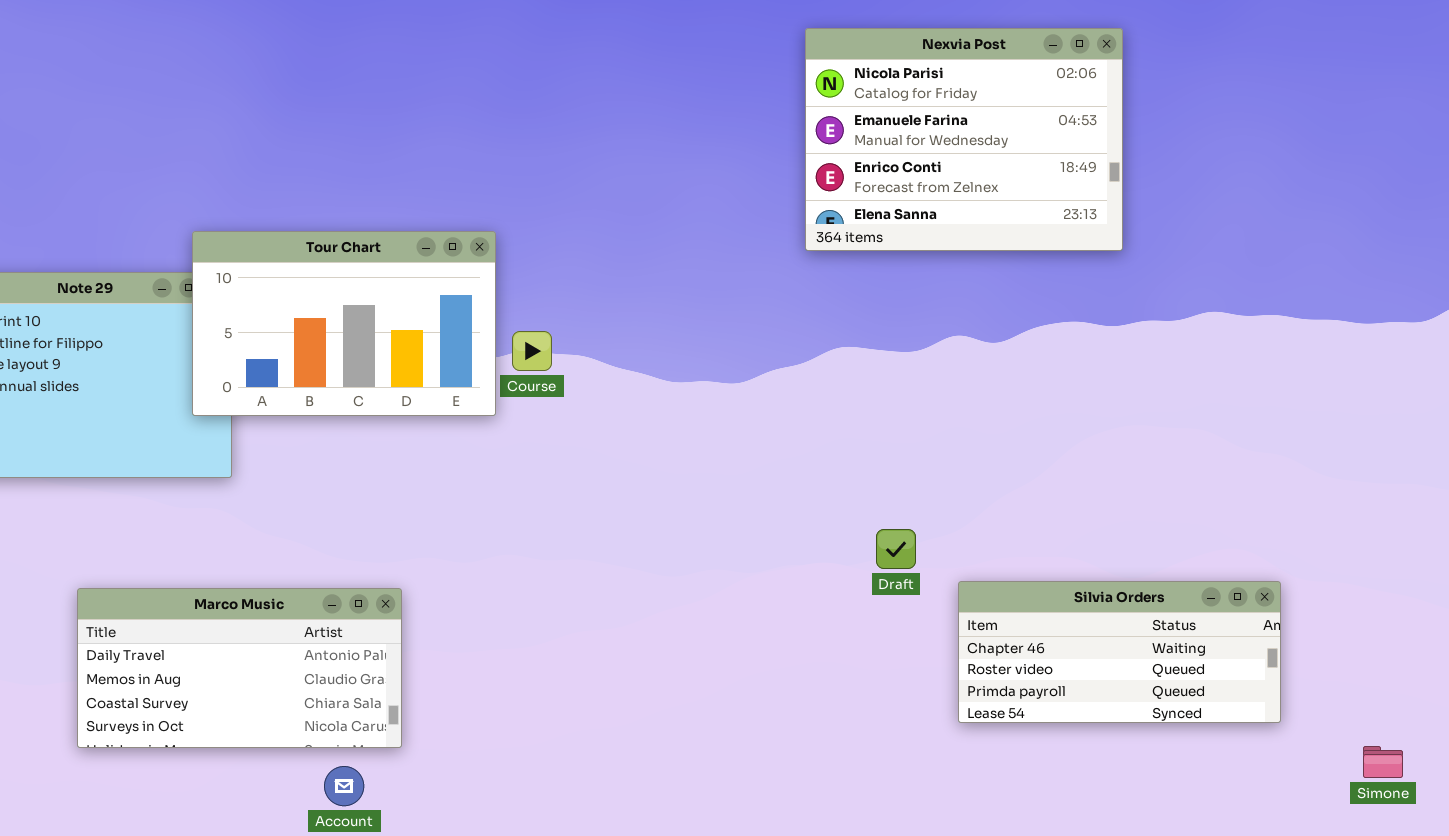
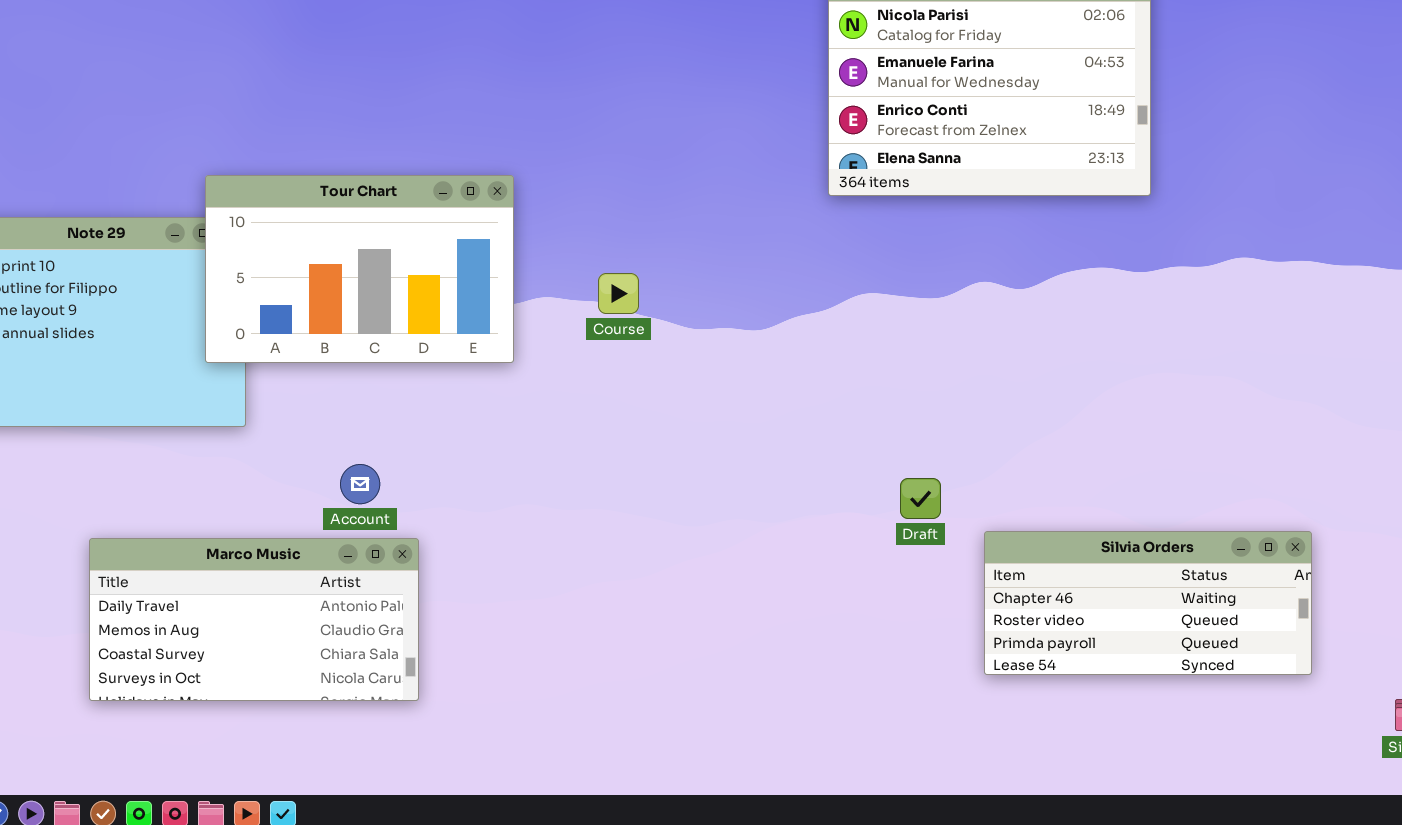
Course: [512,331,552,371] -> [598,273,639,314], moved
Account: [324,766,364,806] -> [340,464,380,504], moved

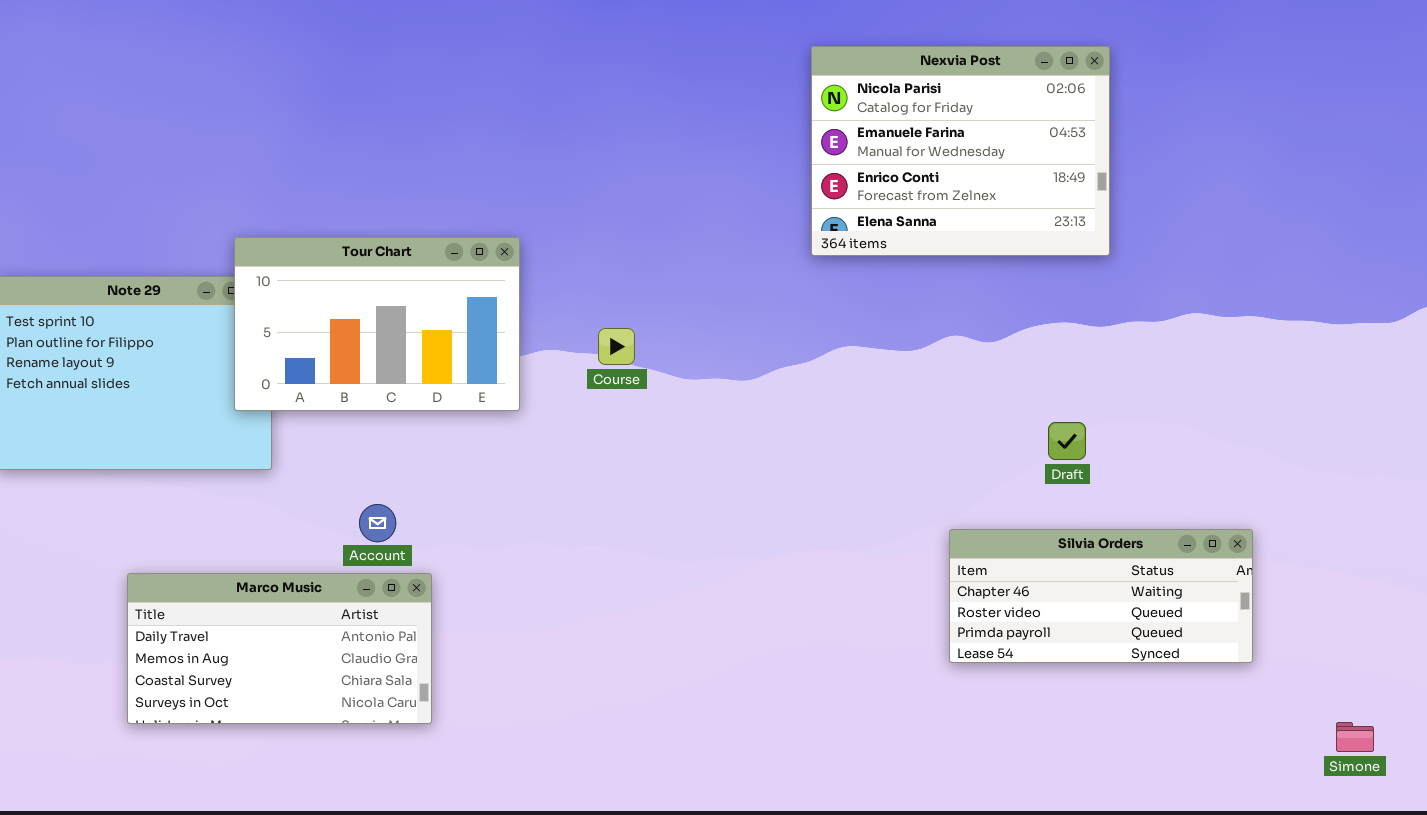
Draft: [900,478,941,519] -> [1048,422,1086,460], moved
Silvia Orders: [984,531,1312,675] -> [949,529,1253,663], moved

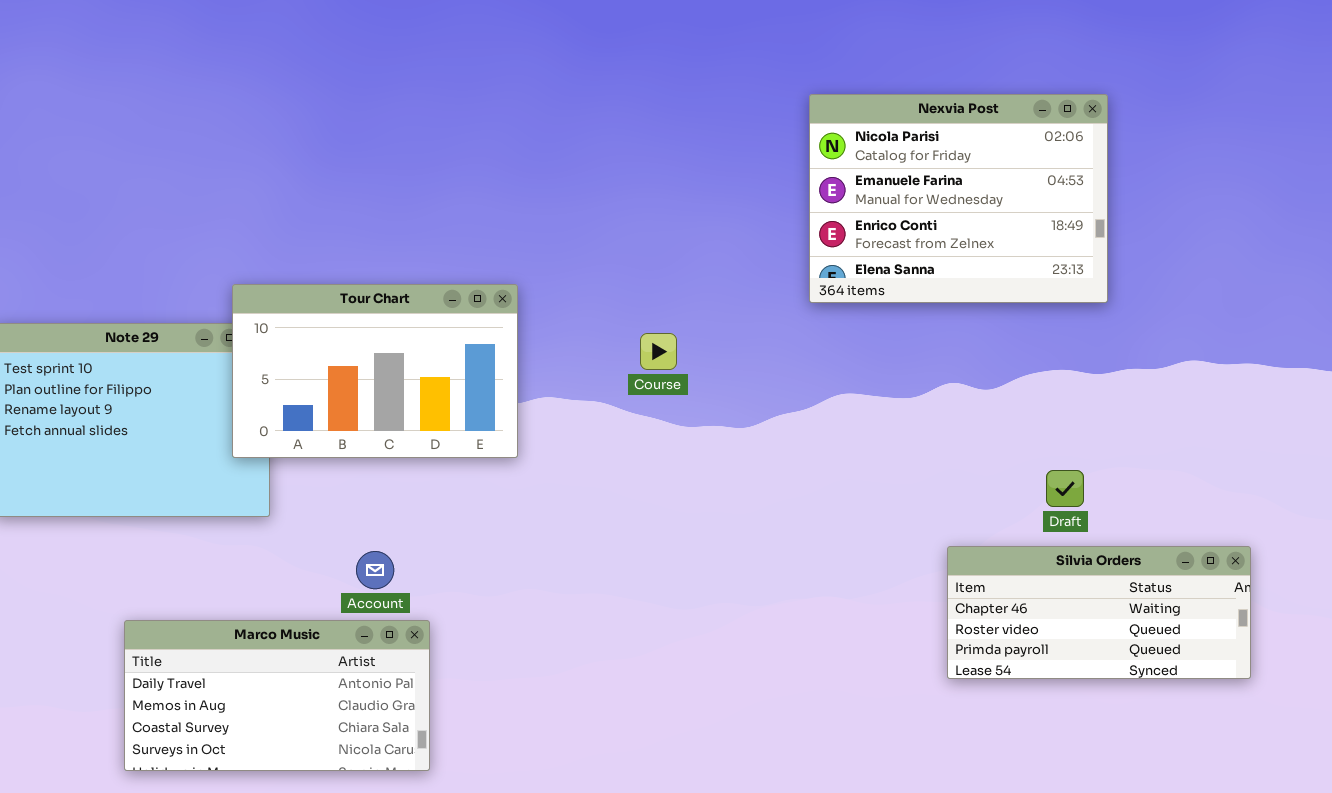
Course: [598,328,635,365] -> [640,333,677,370], moved
Silvia Orders: [949,529,1253,663] -> [947,546,1251,679], moved

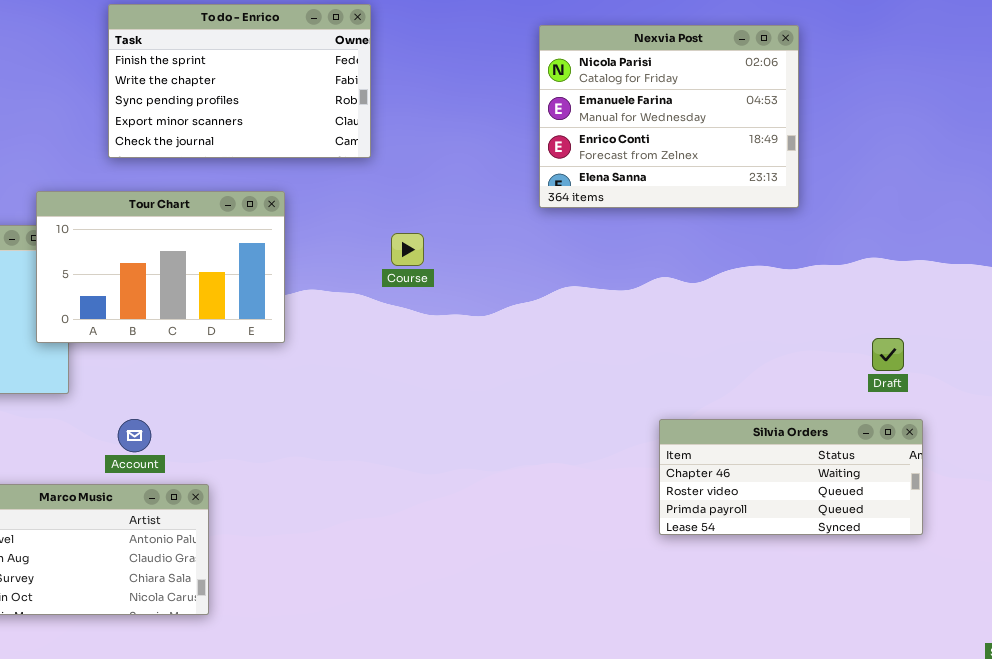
To do - Enrico: none -> [108,4,371,158], opened
Draft: [1046,470,1084,507] -> [872,338,904,371], moved
Account: [356,551,394,589] -> [118,419,151,452], moved

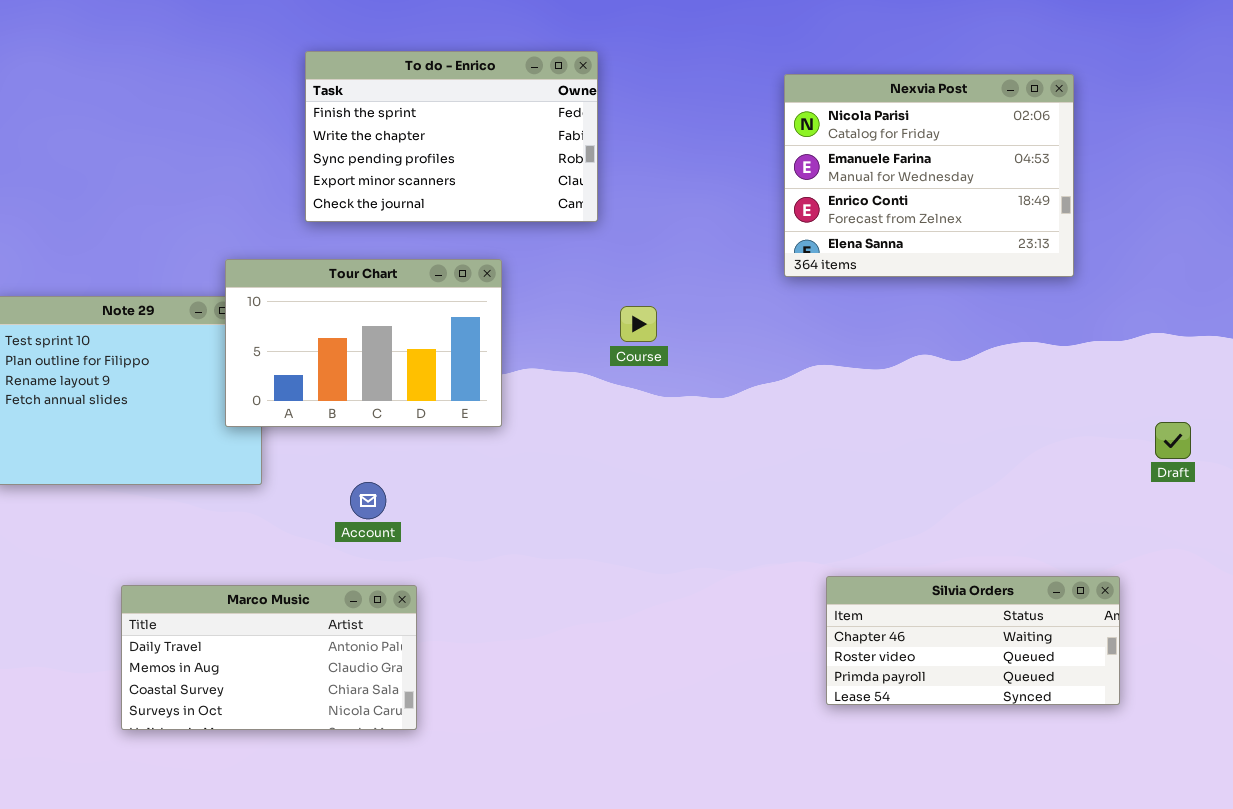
Account: [118,419,151,452] -> [350,482,386,519], moved
Silvia Orders: [659,419,923,535] -> [826,576,1120,705], moved

